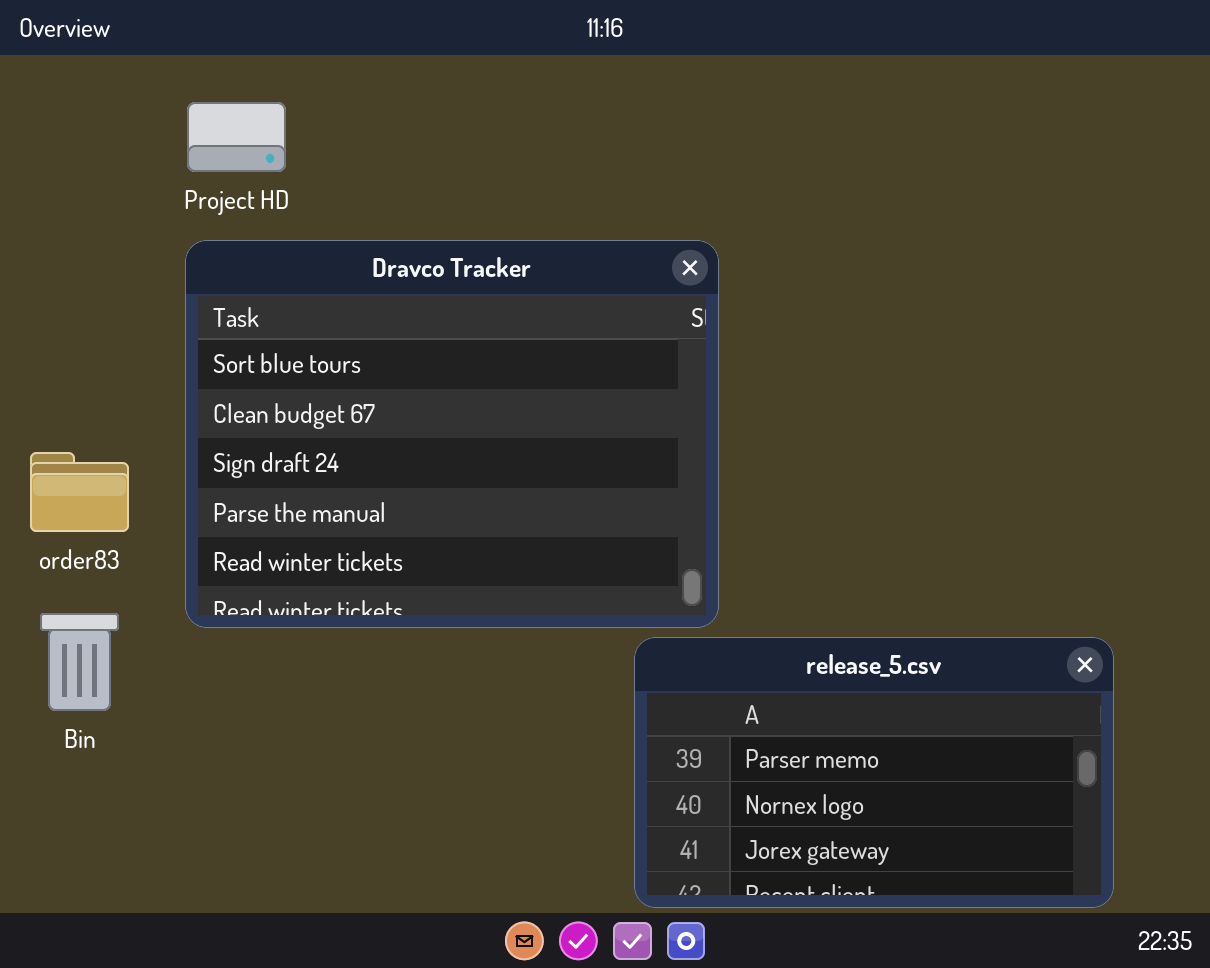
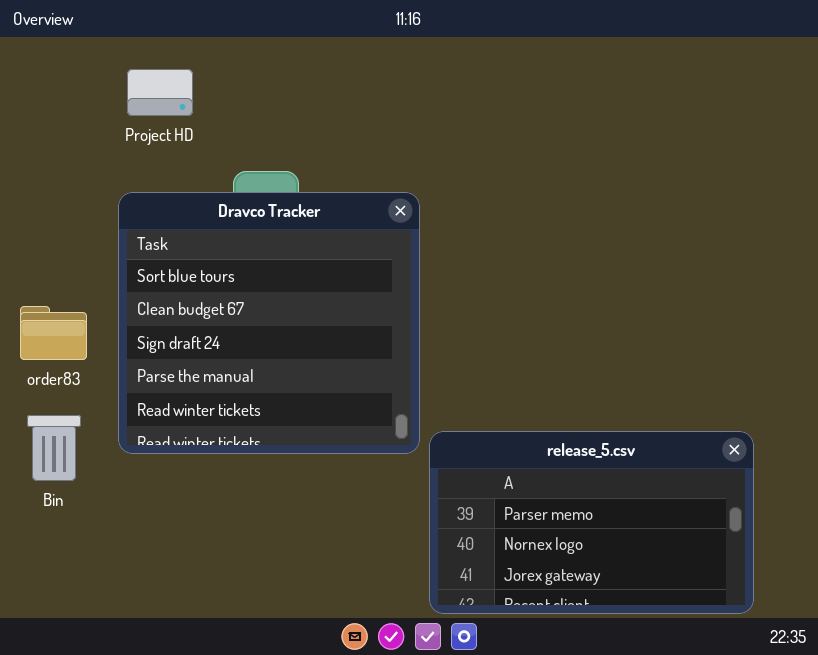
Dravco Tracker: [185,240,719,628] -> [118,192,420,454], moved, resized

